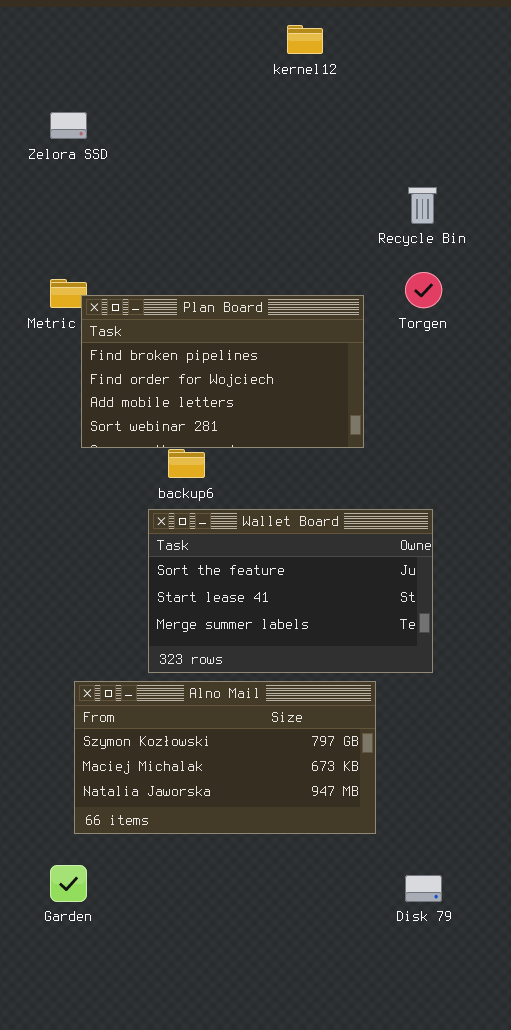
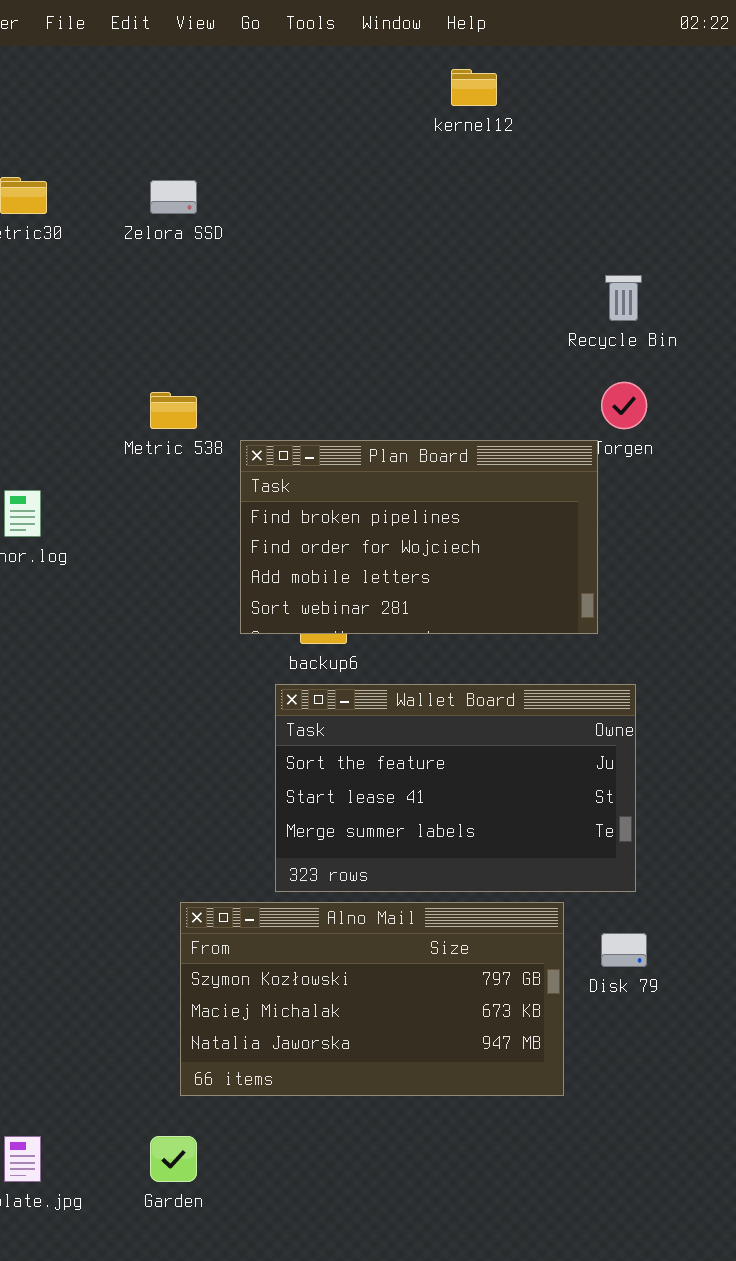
Plan Board: [81,295,364,448] -> [240,440,598,634], moved
Disk 79: [405,875,442,902] -> [601,933,647,967], moved

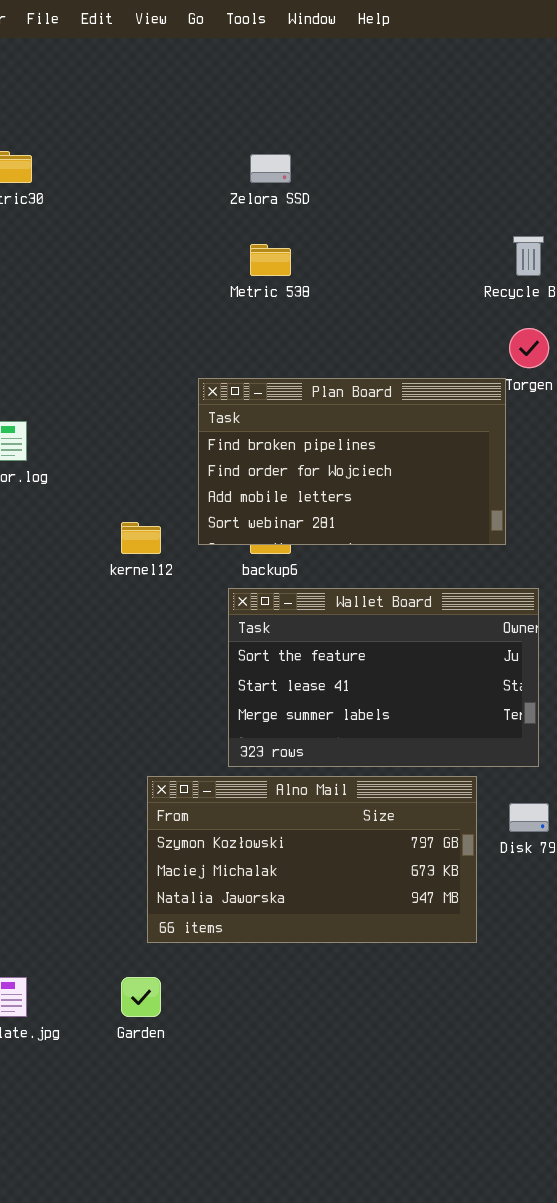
kernel12: [451,69,497,106] -> [121,522,161,554], moved
Zelora SSD: [150,180,197,214] -> [250,154,291,183], moved
Metric 538: [150,392,197,429] -> [250,244,291,276], moved

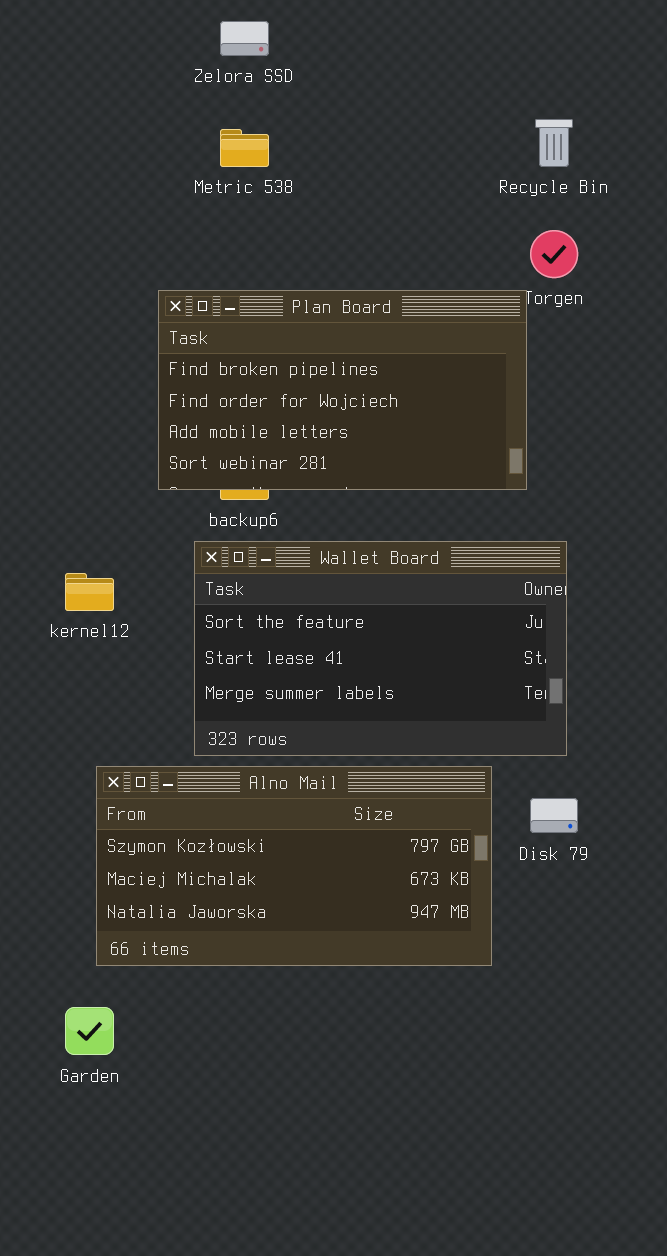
kernel12: [121,522,161,554] -> [65,573,114,611], moved

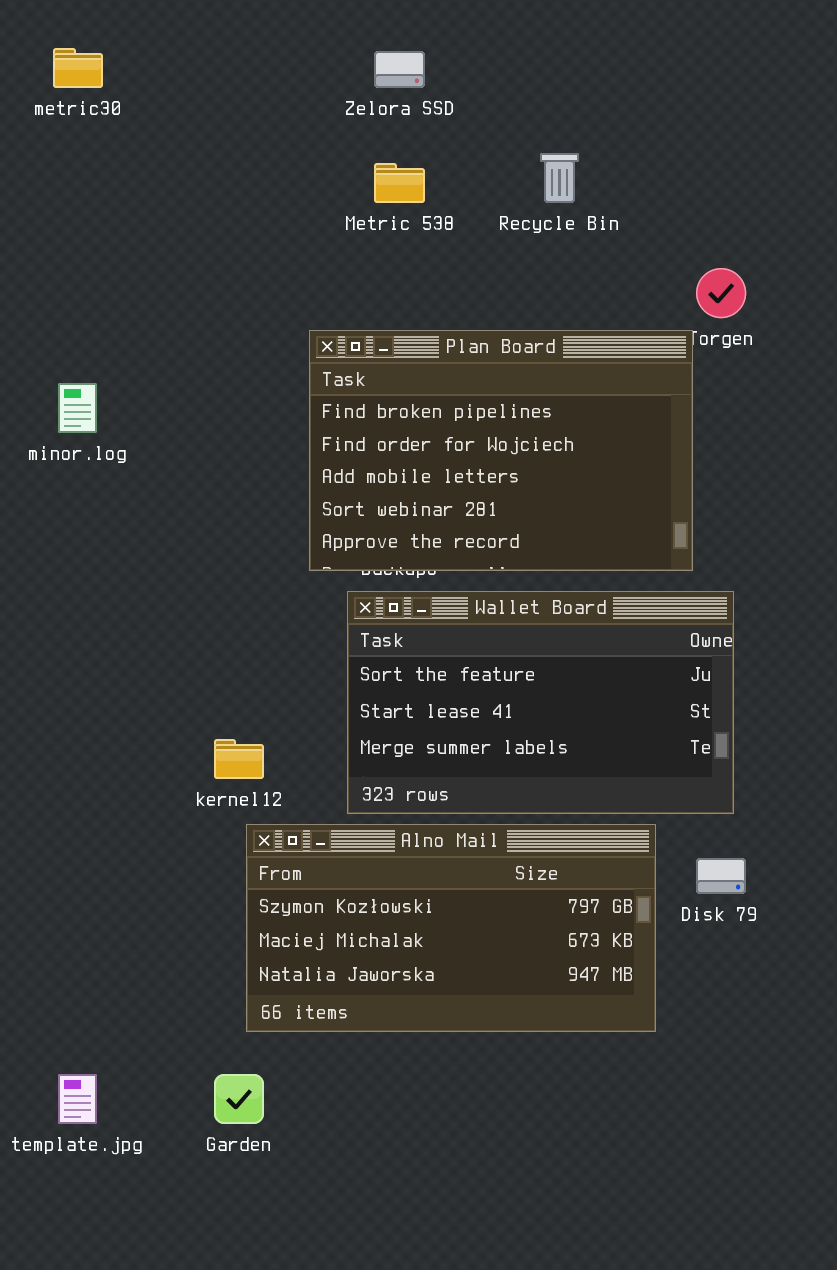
Recycle Bin: [535,119,573,167] -> [540,153,579,203], moved
Plan Board: [158,290,527,490] -> [309,330,693,571], resized
kernel12: [65,573,114,611] -> [214,739,264,779], moved

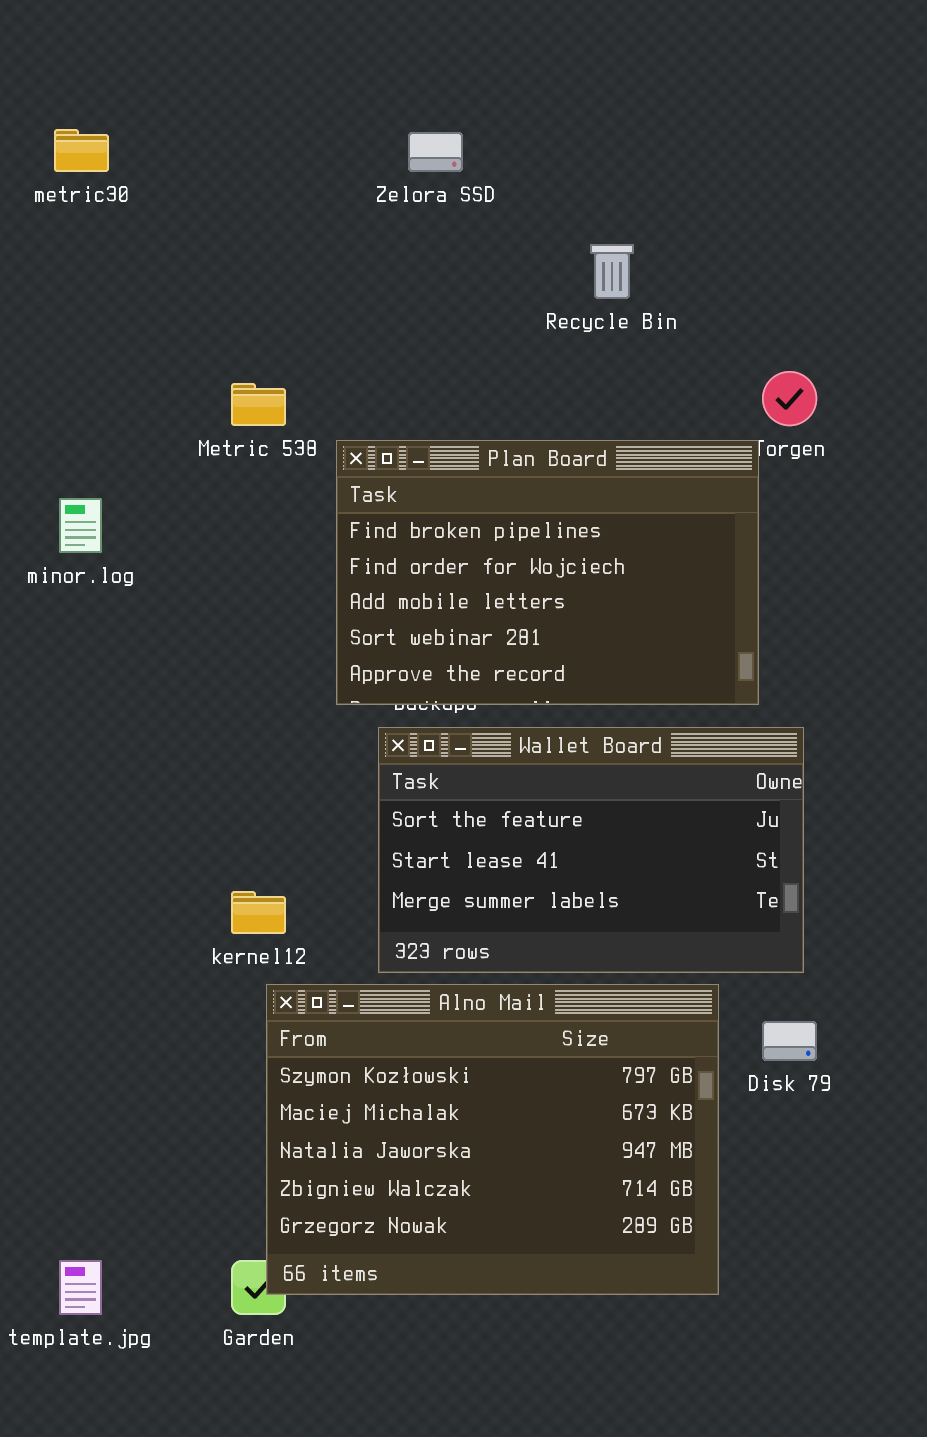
Metric 538: [374,163,425,203] -> [231,383,286,426], moved
Alno Mail: [246,824,656,1032] -> [266,984,719,1295], resized

